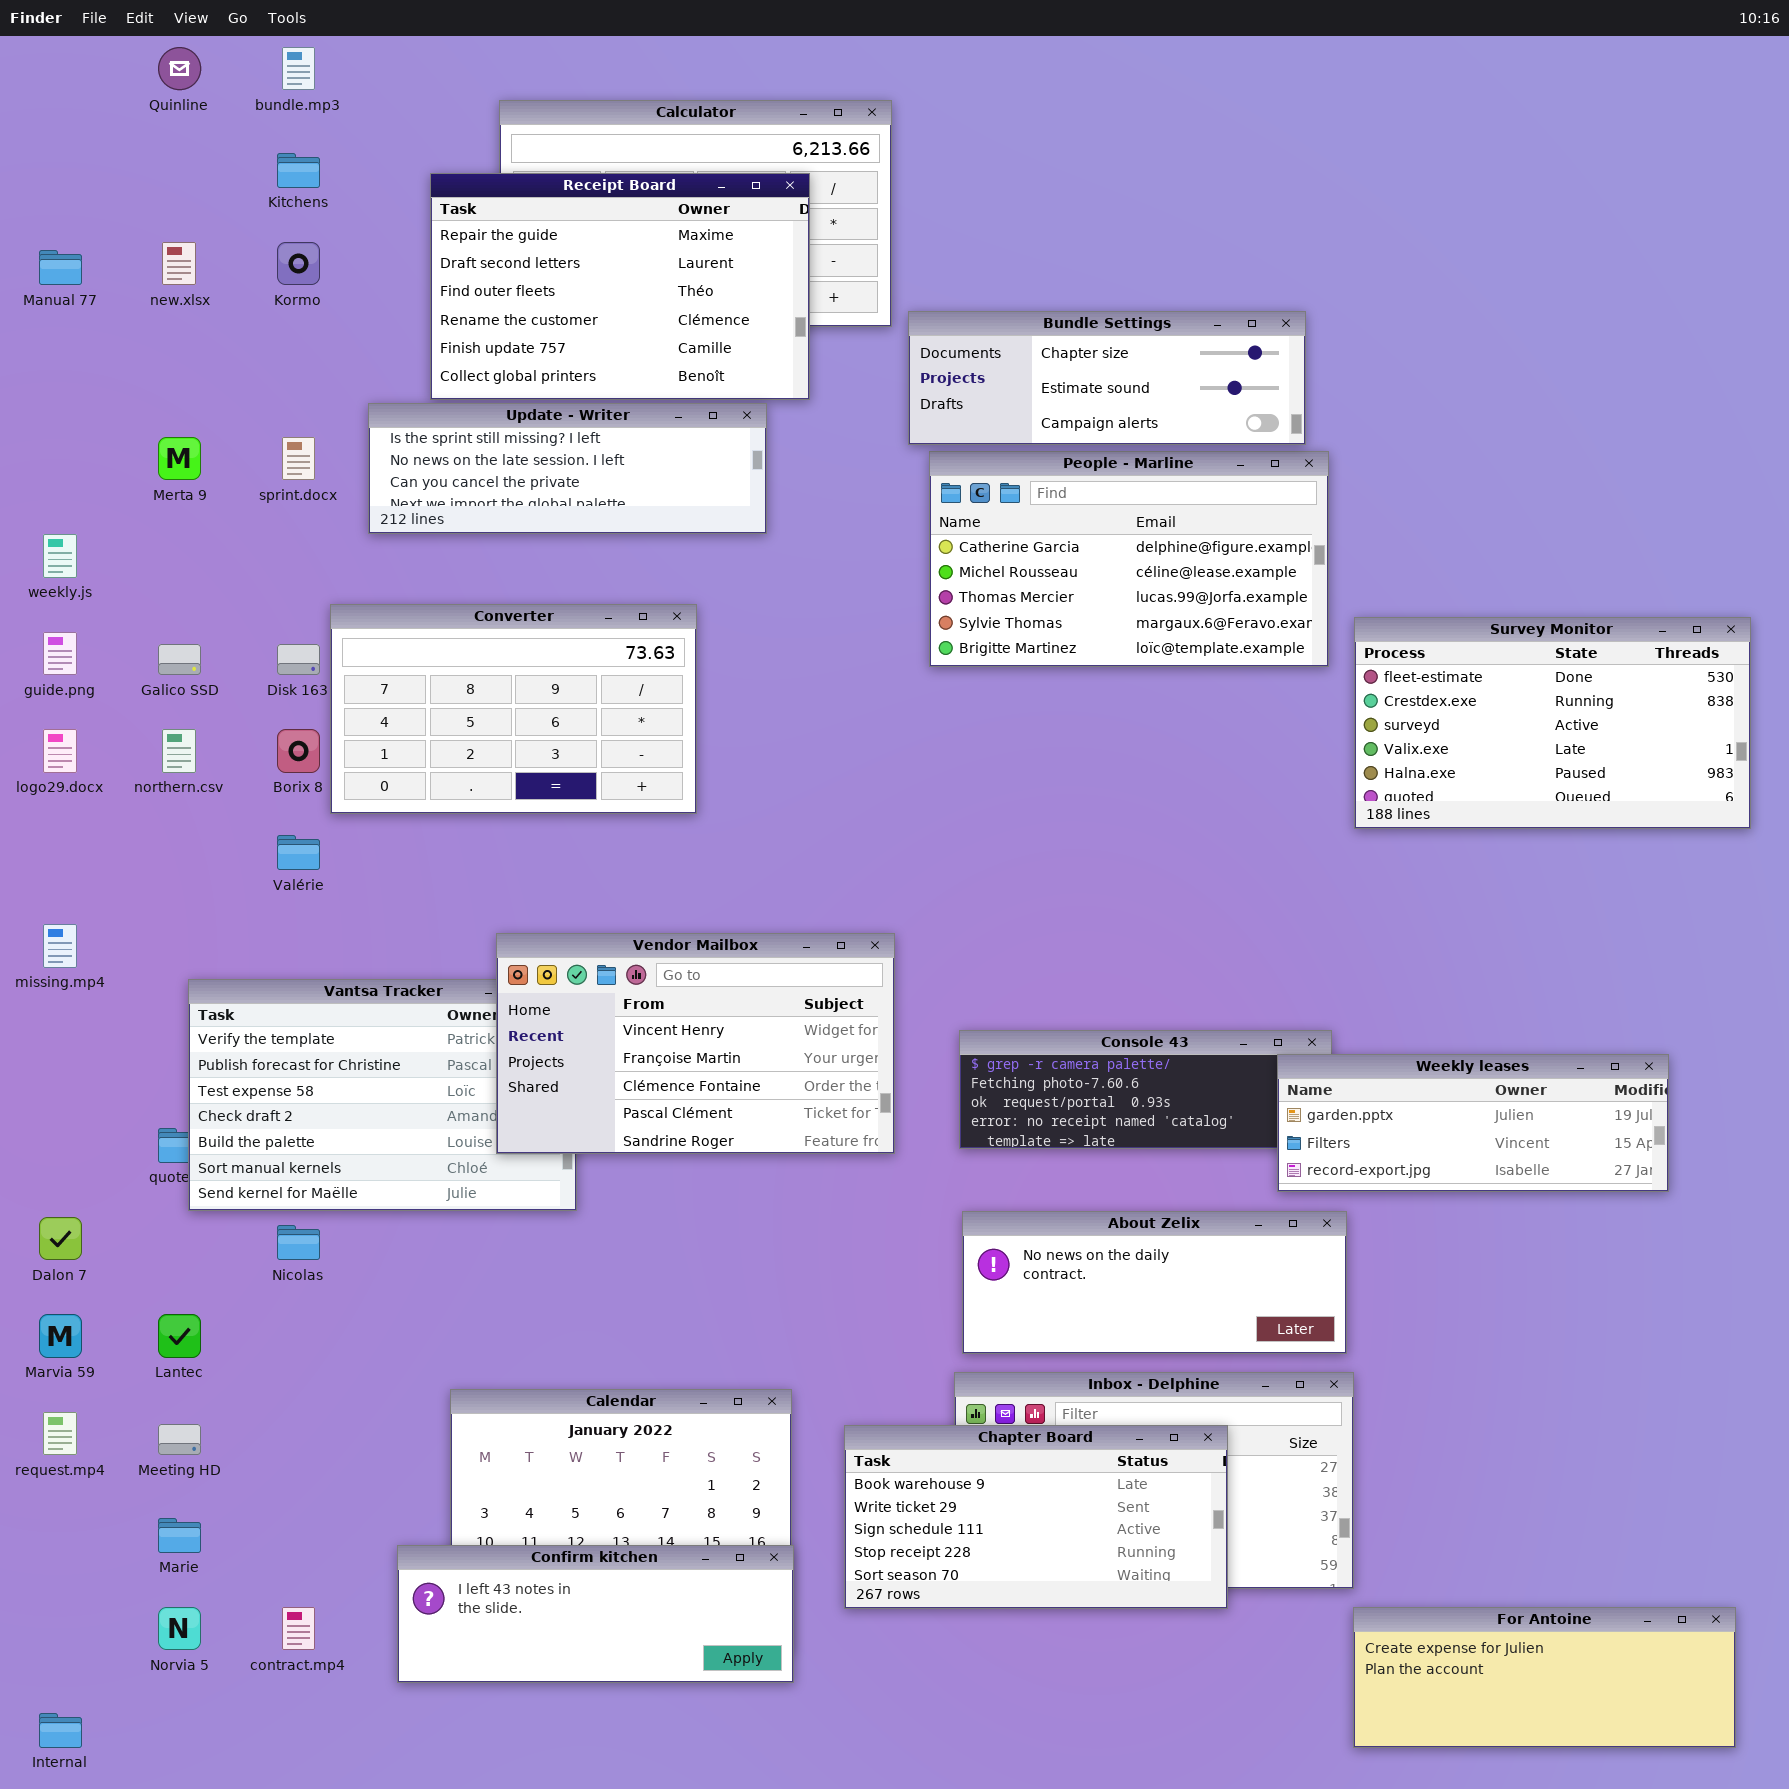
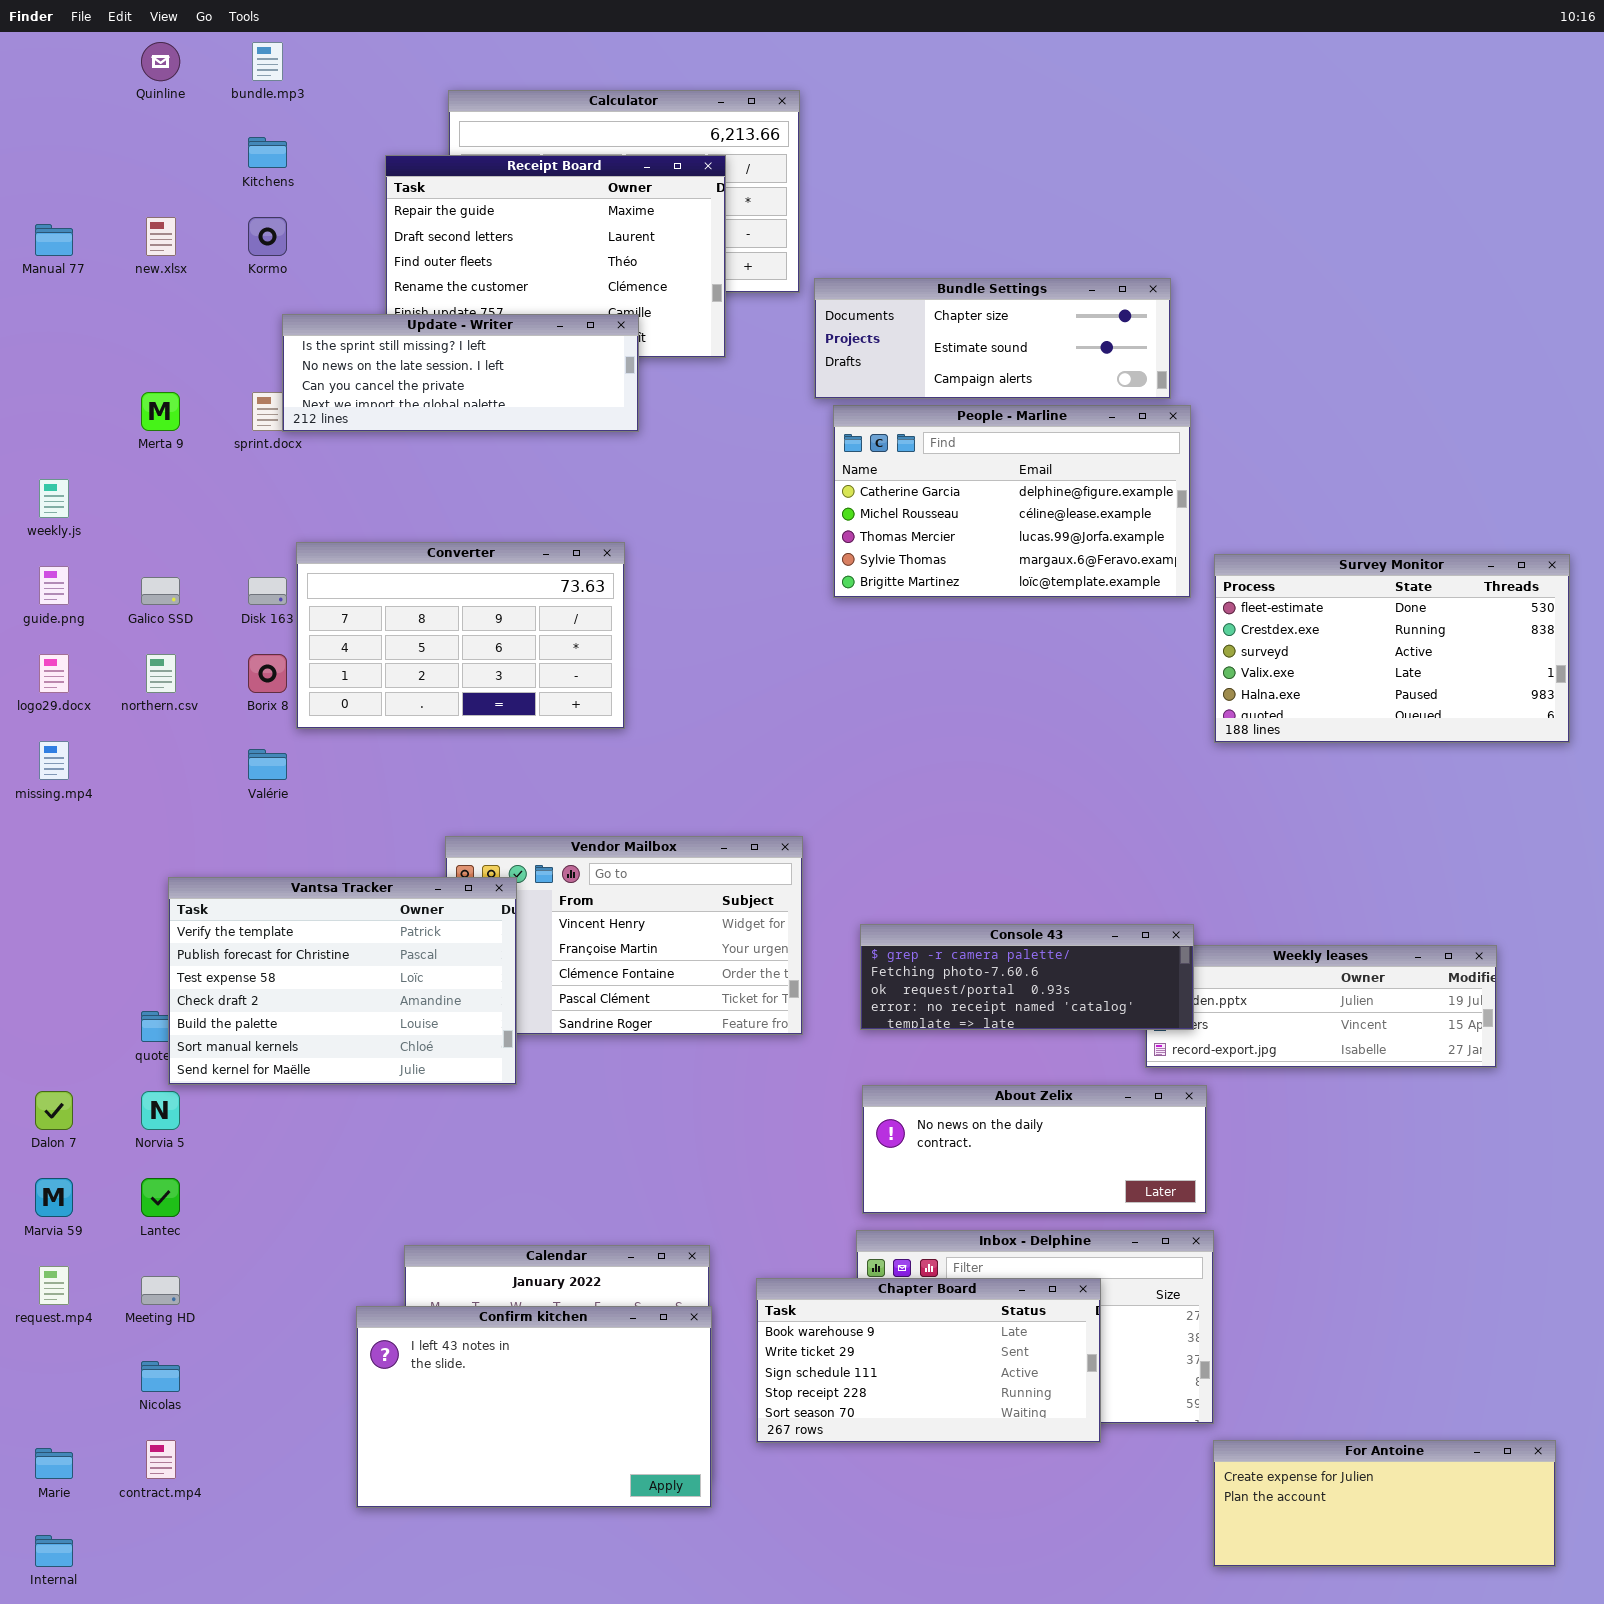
Update - Writer: [368,403,767,534] -> [282,314,639,432], moved
missing.mp4: [43,924,77,968] -> [39,741,69,780], moved
Vantsa Tracker: [188,979,577,1211] -> [168,877,517,1085], raised
Console 43: [959,1030,1332,1149] -> [860,924,1194,1030], raised
Nicolas: [277,1225,320,1260] -> [141,1361,180,1392], moved
Marie: [158,1518,201,1553] -> [35,1448,73,1479], moved
Confirm kitchen: [397,1545,794,1683] -> [356,1306,712,1508], resized
Norvia 5: [158,1607,201,1650] -> [141,1091,180,1130], moved
contract.mp4: [282,1607,315,1650] -> [146,1440,176,1479], moved

